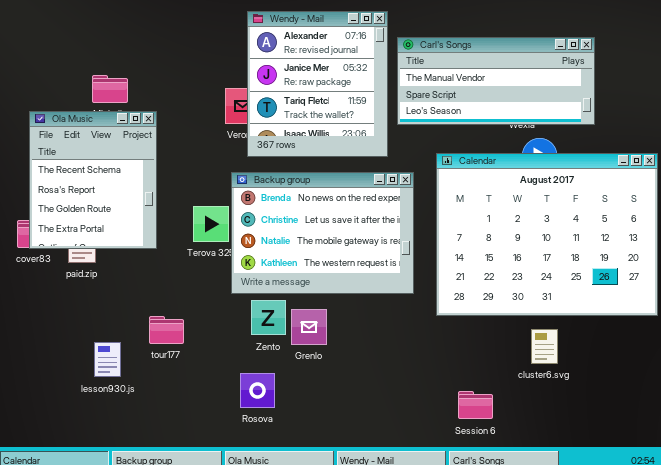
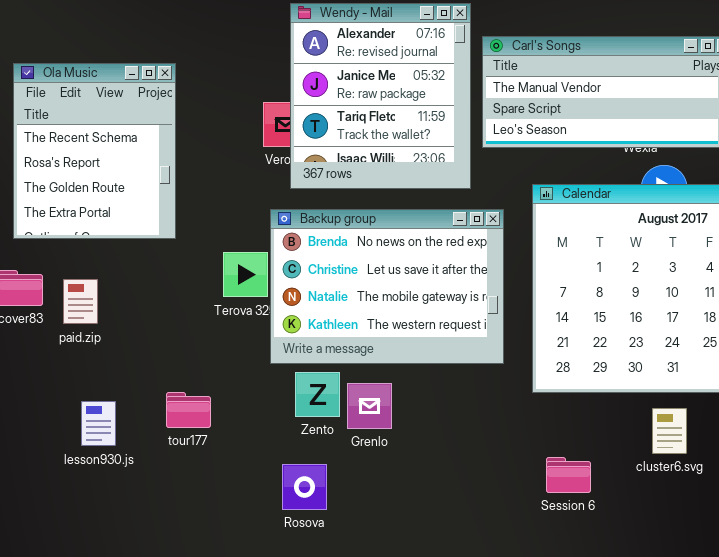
Ola Music: [29,111,157,249] -> [13,63,176,239], moved
lesson930.js: [94,342,121,377] -> [81,401,116,446], moved
Session 6: [458,391,493,419] -> [546,457,591,493], moved

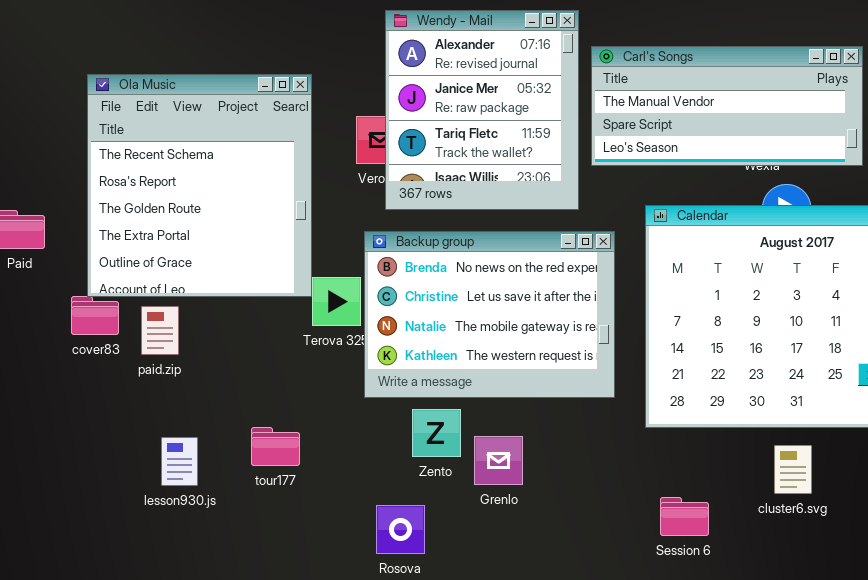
Ola Music: [13,63,176,239] -> [87,74,312,297], resized
Zento: [295,372,340,417] -> [412,409,461,457], moved
Grenlo: [347,383,392,429] -> [474,436,523,485], moved

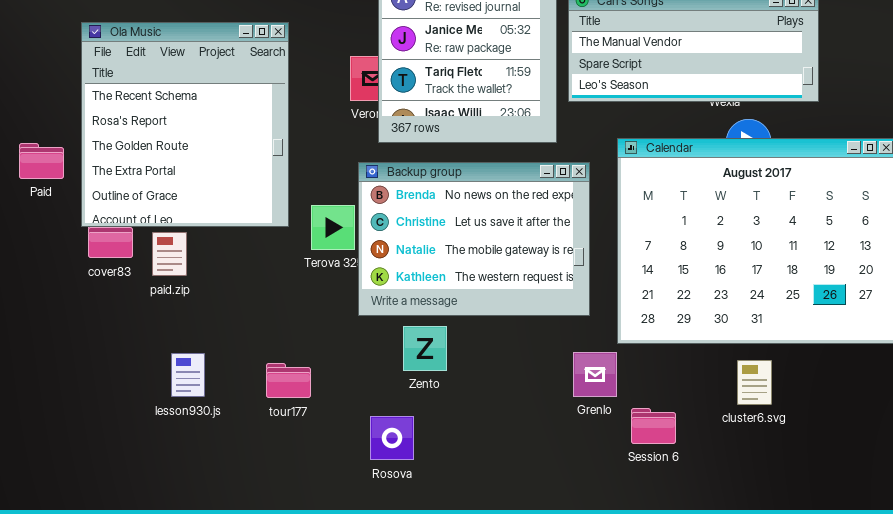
Ola Music: [87,74,312,297] -> [81,22,289,227], moved
tour177: [251,427,300,466] -> [266,363,311,398], moved
Grenlo: [474,436,523,485] -> [573,352,617,397], moved

